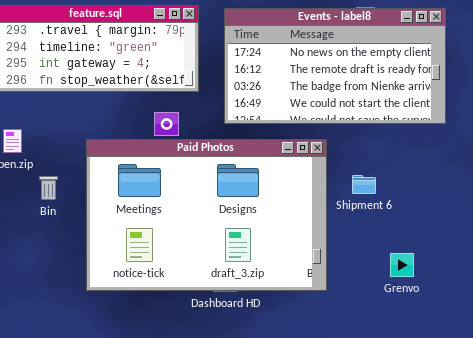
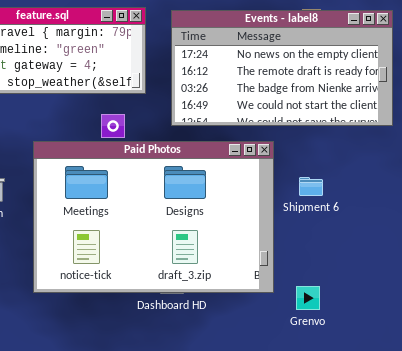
Grenvo: [390,253,414,277] -> [296,286,320,310], moved

